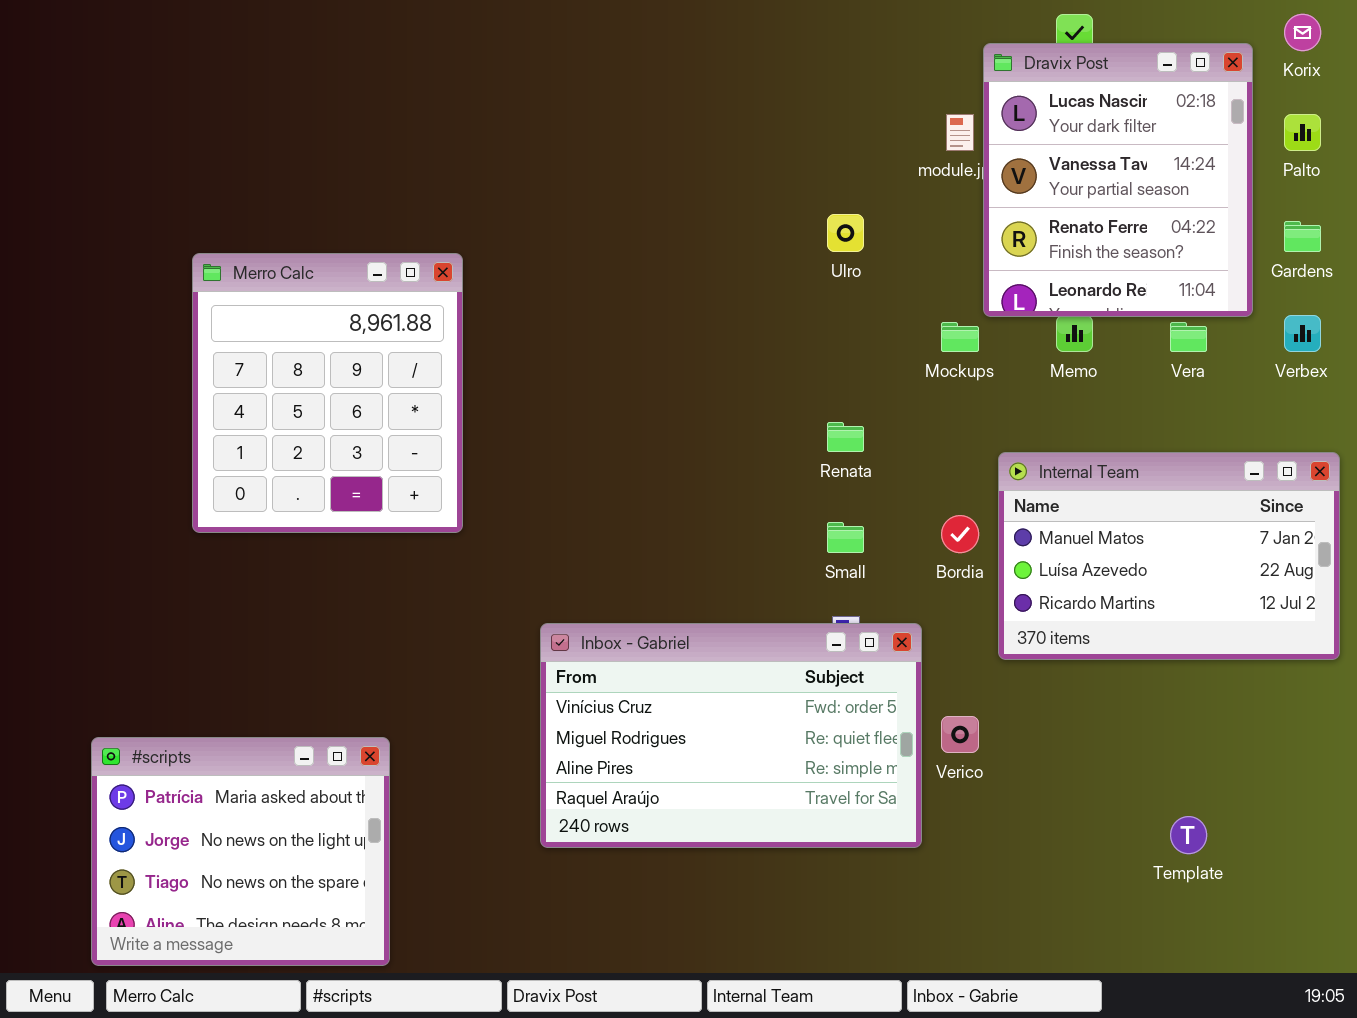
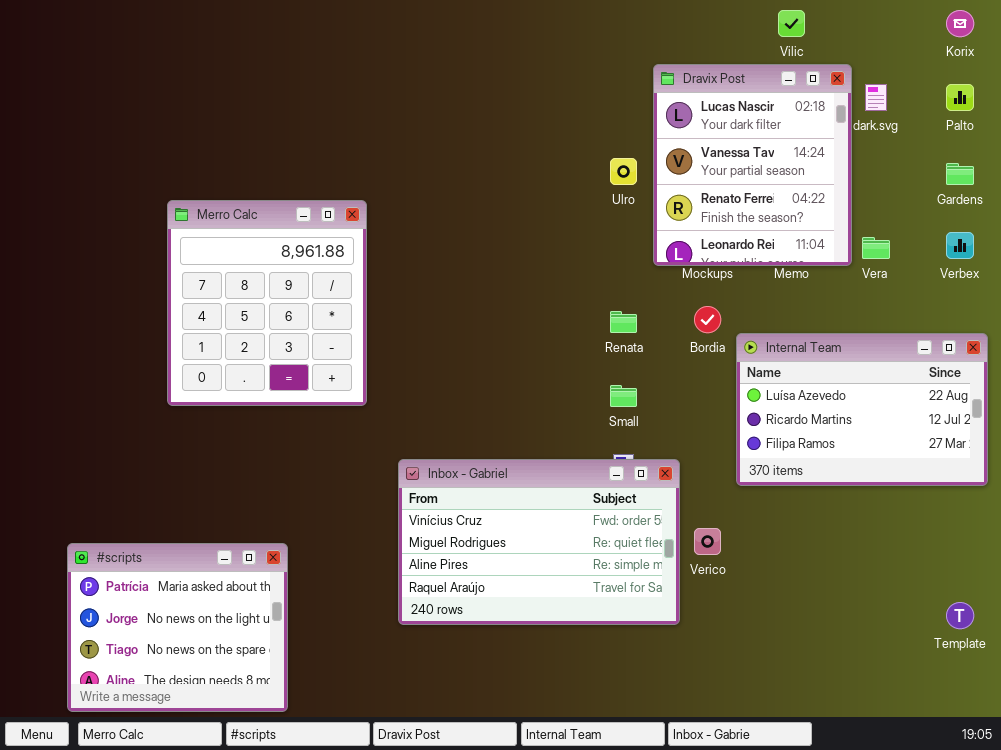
Dravix Post: [983,43,1253,317] -> [653,64,852,266], moved
Merro Calc: [192,253,463,533] -> [167,200,367,406], moved
Internal Team: [998,452,1340,660] -> [736,333,988,486], scrolled down 1 row
Bordia: [941,515,979,553] -> [694,306,721,333], moved
Template: [1170,816,1207,854] -> [946,602,974,629], moved

